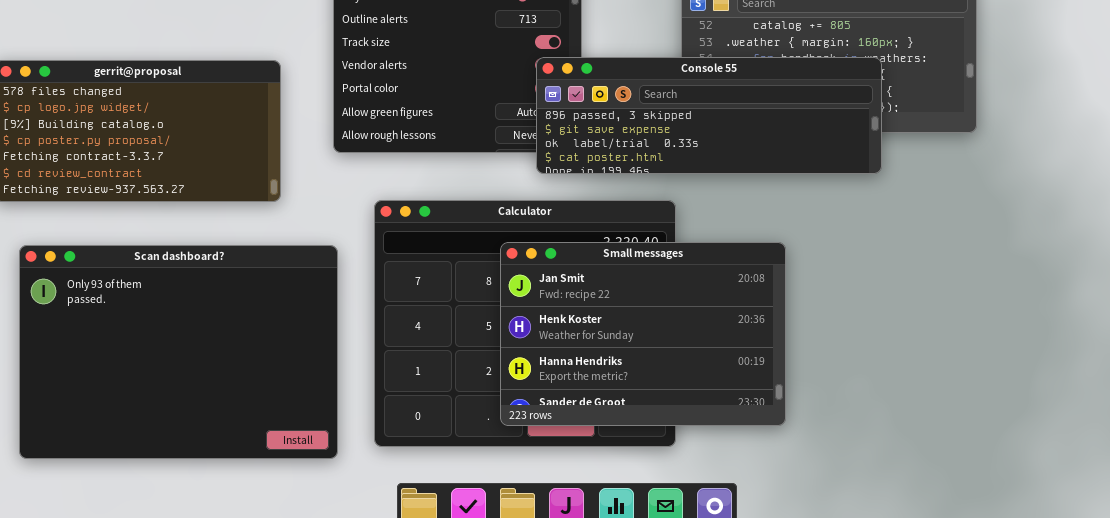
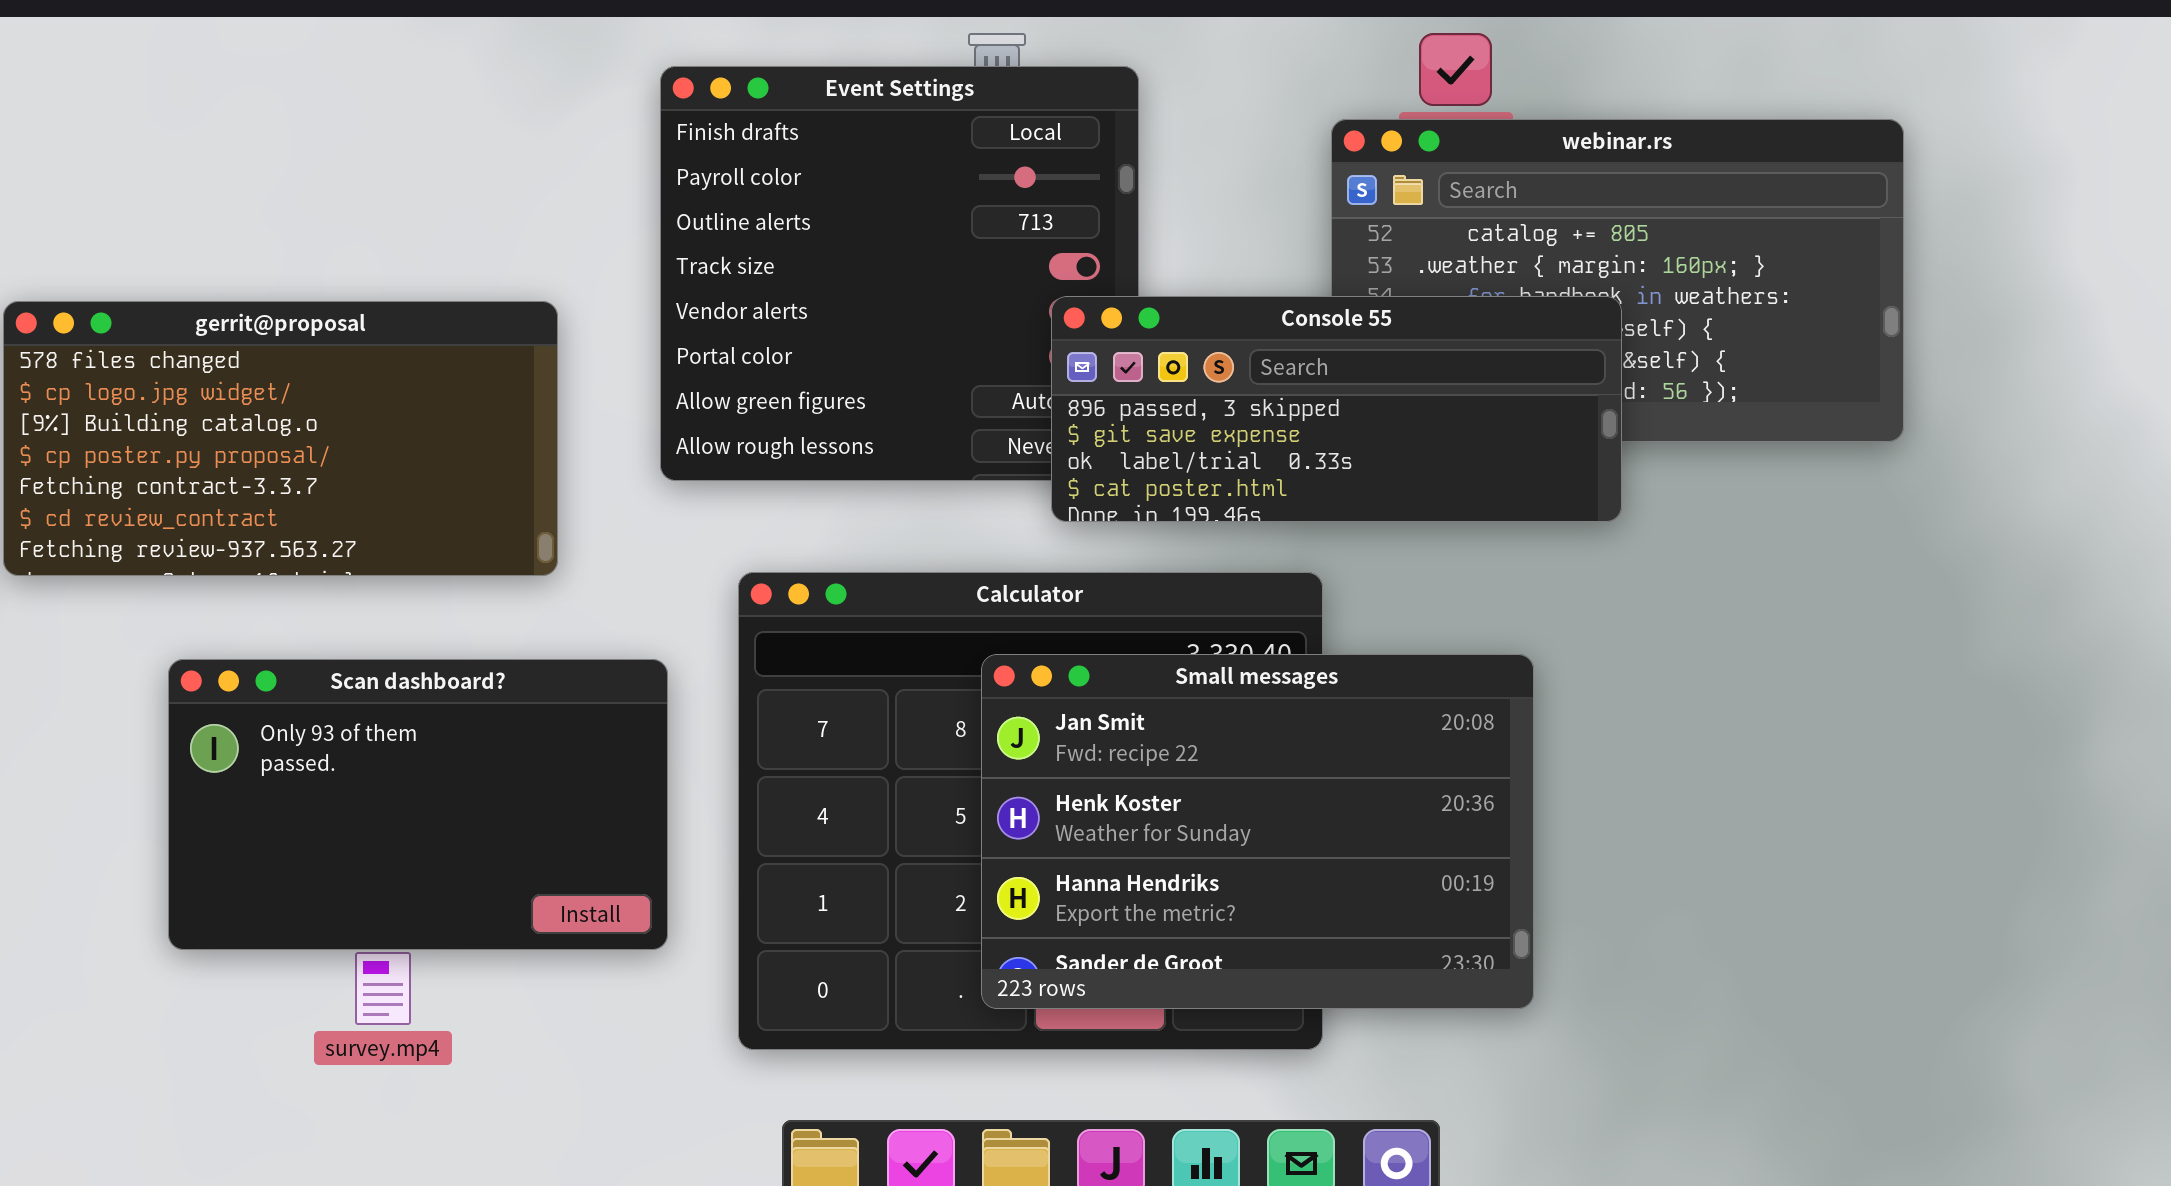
Console 55: [536,57,882,174] -> [1051,296,1622,522], resized
Scan dashboard?: [19,245,338,459] -> [168,659,668,950], resized

